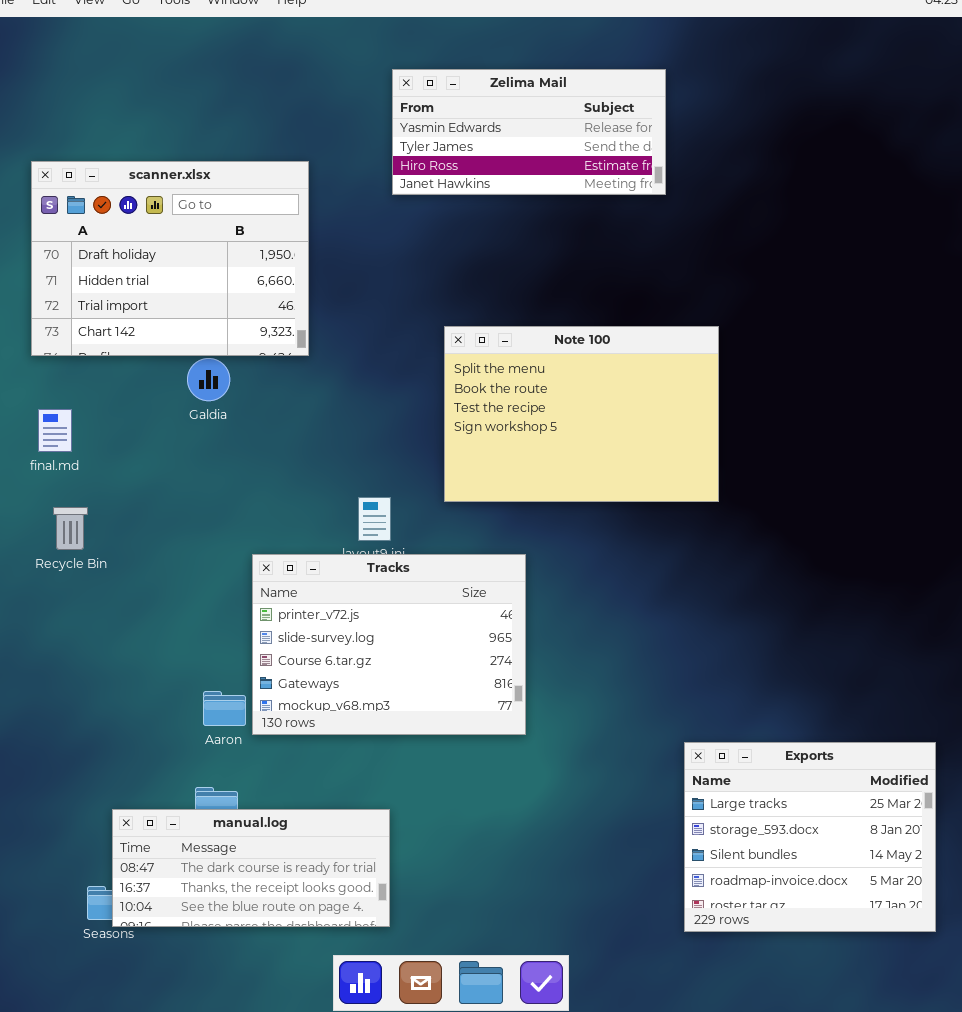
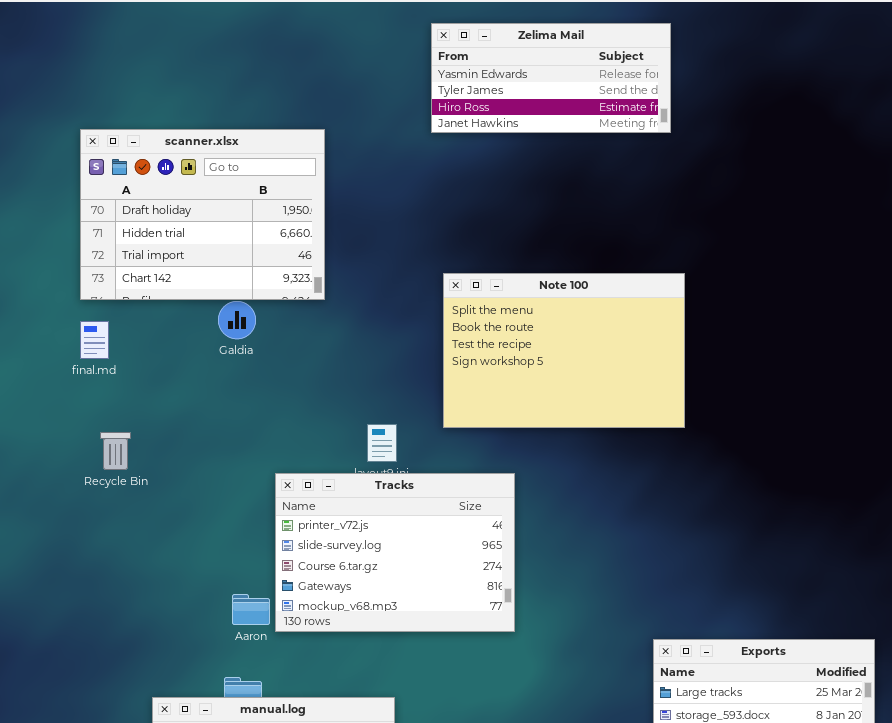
Zelima Mail: [392,69,666,195] -> [431,23,671,133], moved
final.md: [38,409,72,452] -> [80,321,109,359], moved

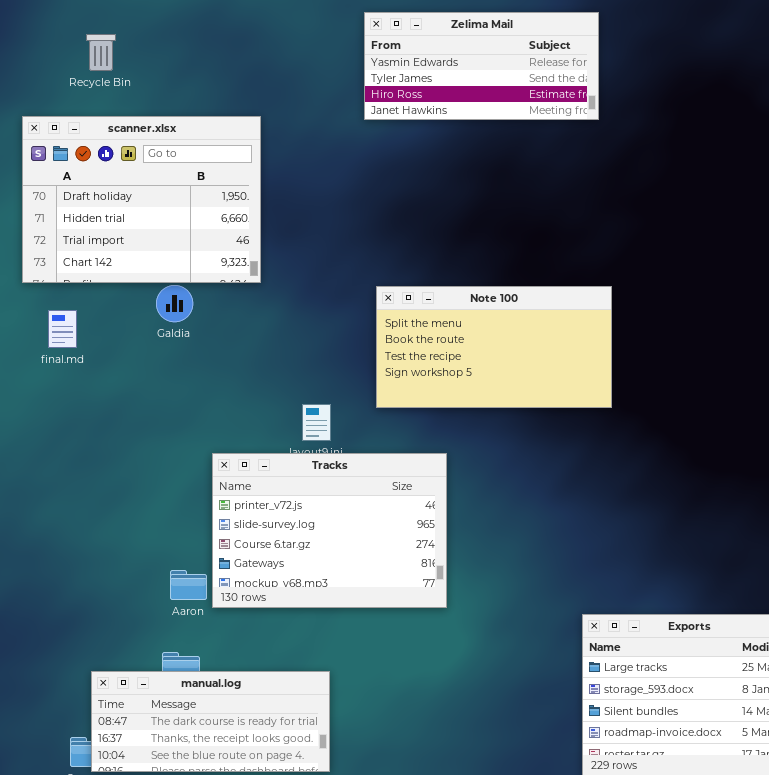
Note 100: [443,273,685,428] -> [376,286,612,408], resized
final.md: [80,321,109,359] -> [48,310,77,348], moved
Recycle Bin: [100,432,131,470] -> [86,34,116,71], moved

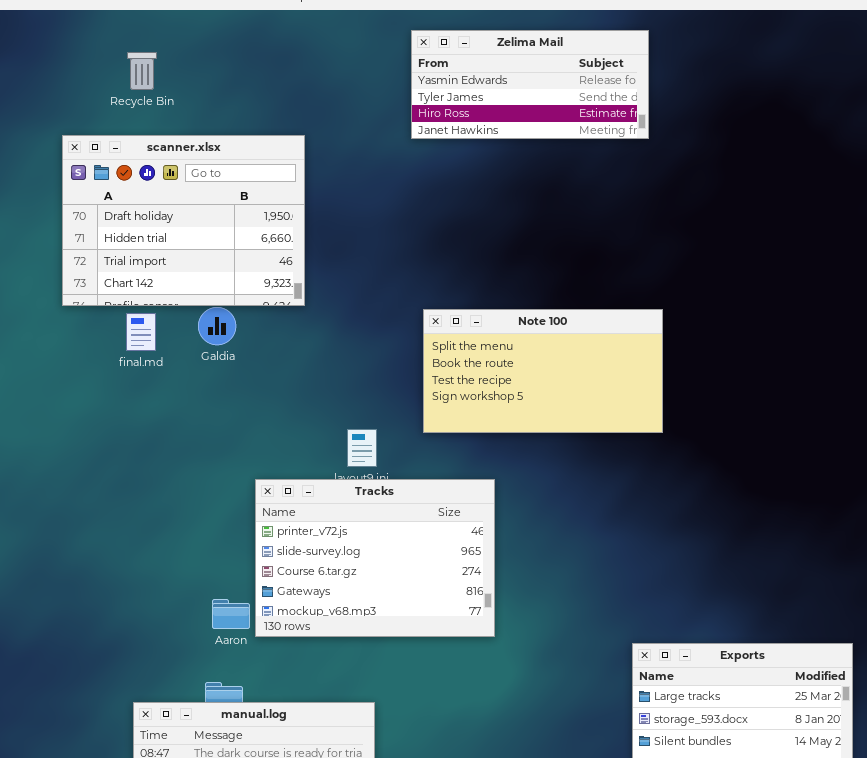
final.md: [48,310,77,348] -> [126,313,156,351], moved

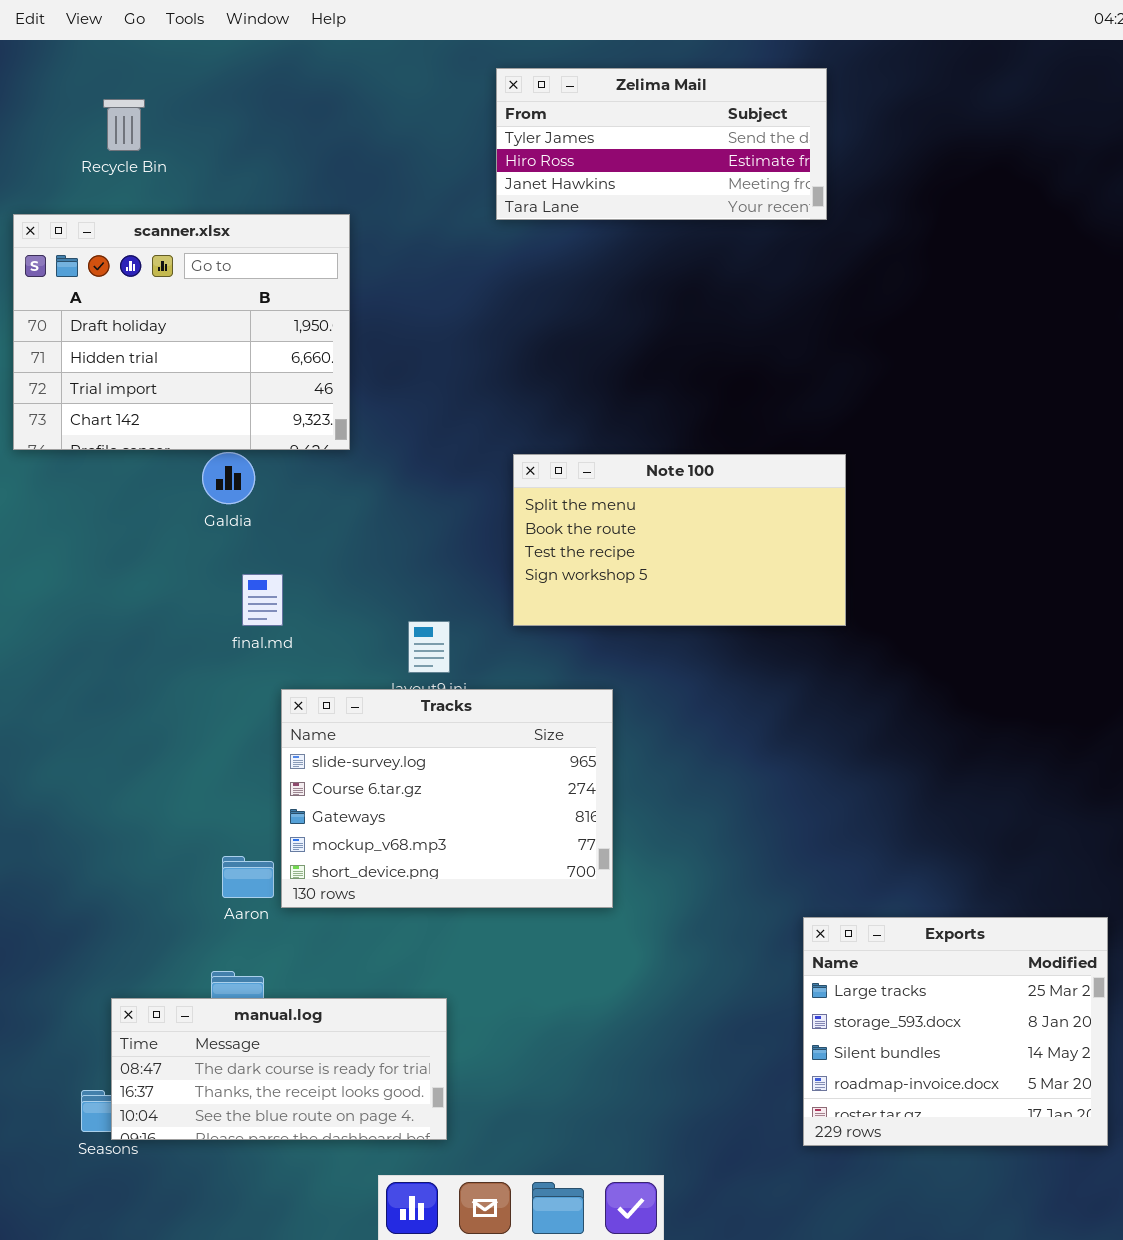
Zelima Mail: [411,30,649,139] -> [496,68,827,220], scrolled down 1 row
final.md: [126,313,156,351] -> [242,574,283,626], moved
Tracks: [255,479,495,637] -> [281,689,613,908], scrolled down 1 row

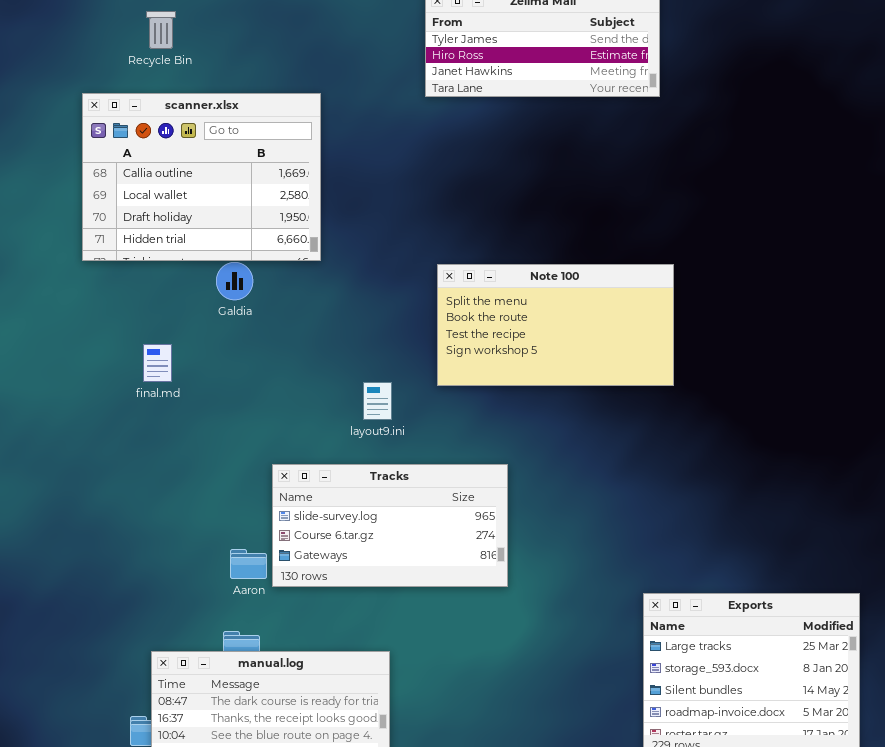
scanner.xlsx: [13,214,350,450] -> [82,93,321,261], scrolled up 2 rows
final.md: [242,574,283,626] -> [143,344,172,382], moved
Tracks: [281,689,613,908] -> [272,464,508,587], resized

